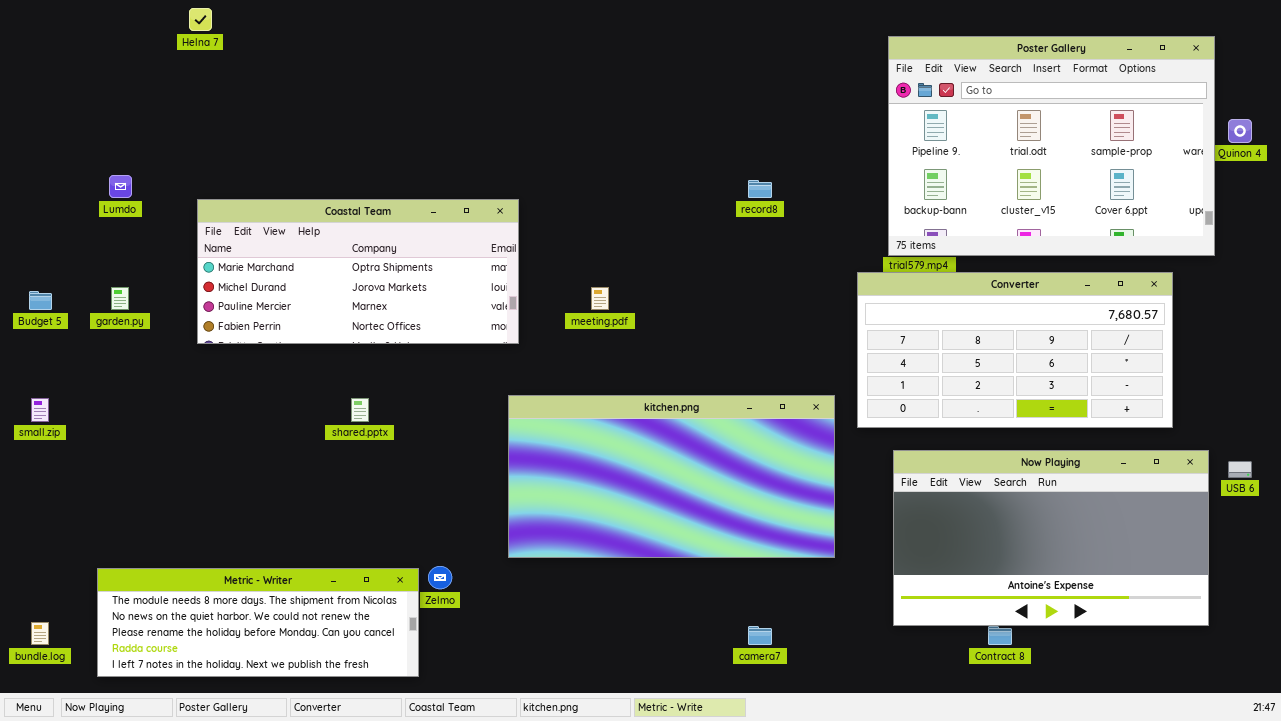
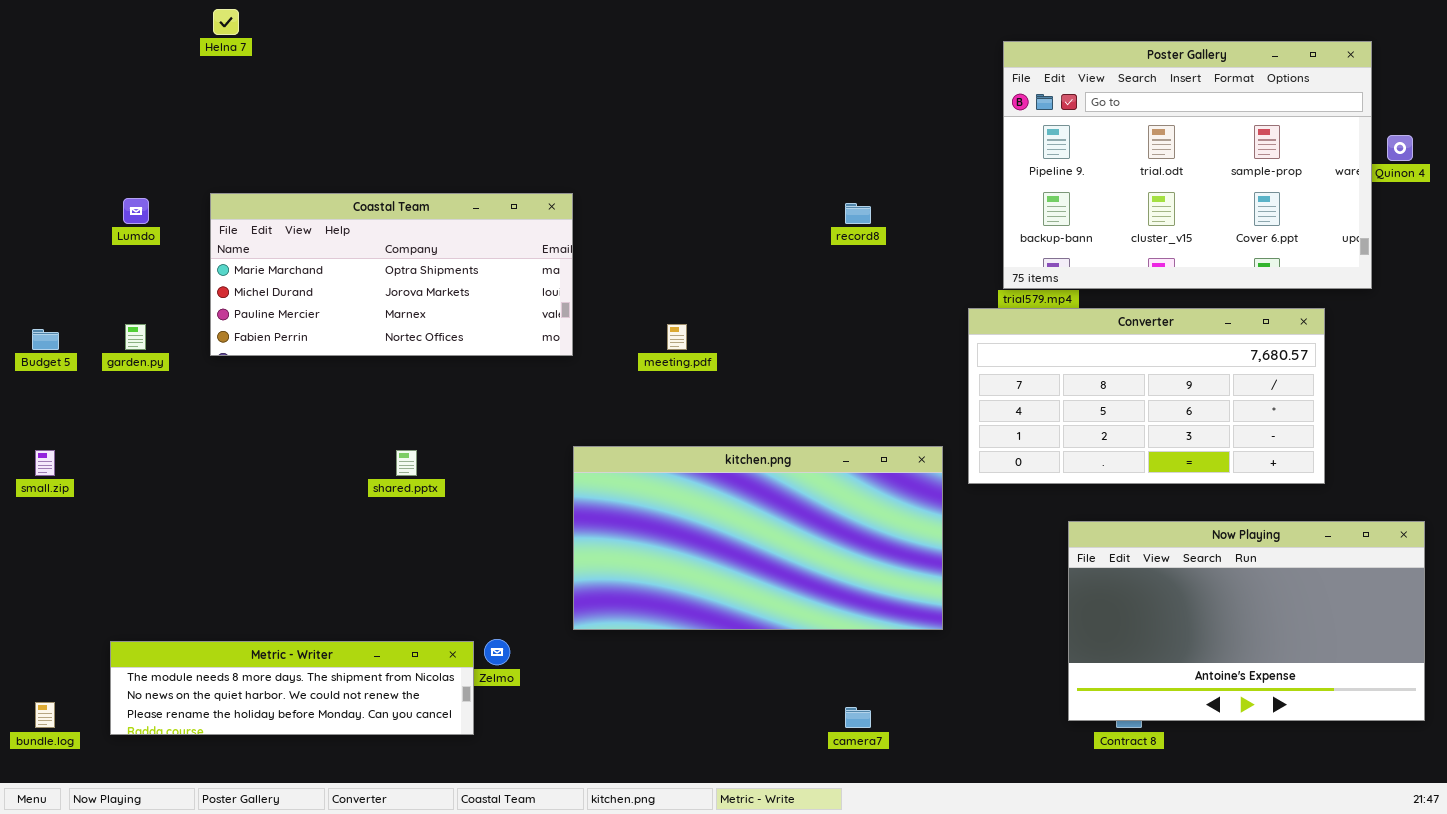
Coastal Team: [197,199,519,344] -> [210,193,573,356], moved
Now Playing: [893,450,1209,626] -> [1068,521,1425,721], moved
Metric - Writer: [97,568,419,677] -> [110,641,474,735], resized

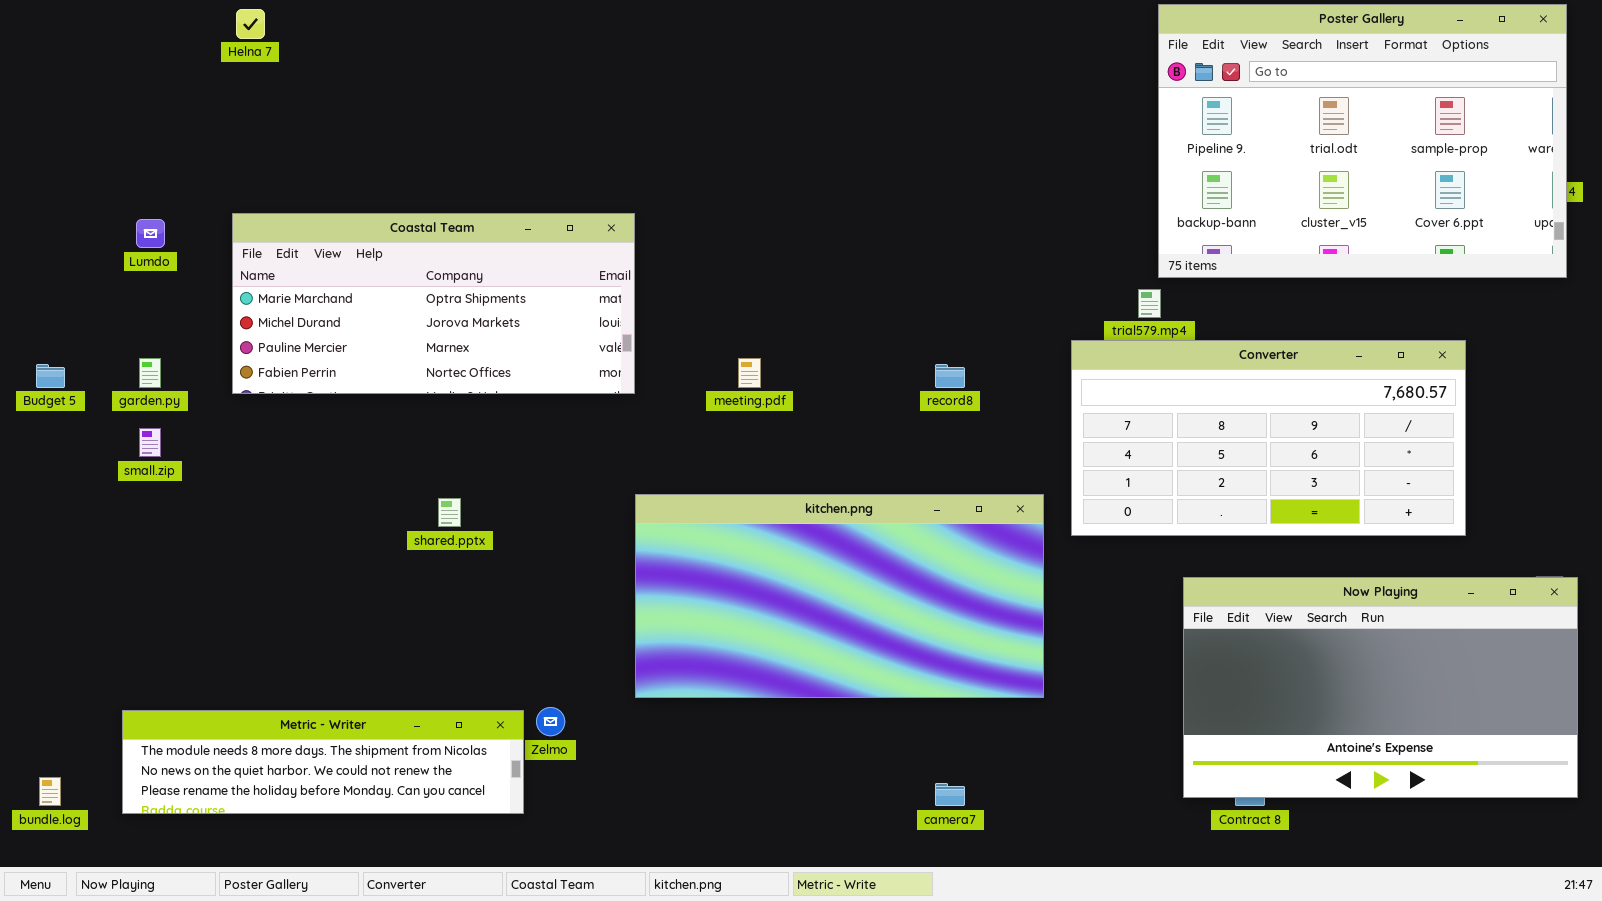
Poster Gallery: [1003,41,1372,289] -> [1158,4,1567,278], moved
record8: [845,203,871,224] -> [935,364,965,388], moved
small.zip: [35,450,55,476] -> [139,428,161,457], moved

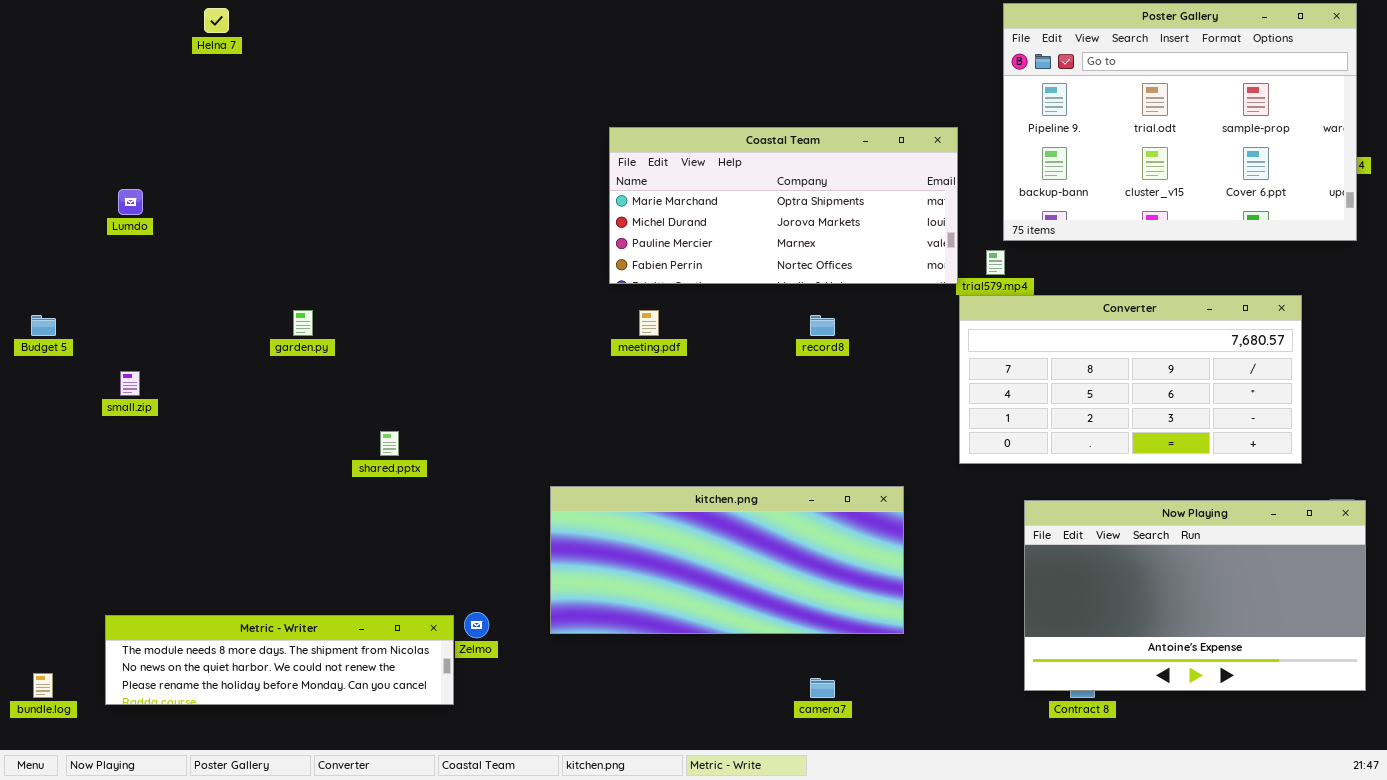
Coastal Team: [232,213,635,394] -> [609,127,958,284], moved
Converter: [1071,340,1466,536] -> [959,295,1302,464], moved
garden.py: [139,358,161,388] -> [293,310,313,336], moved
kitchen.png: [635,494,1044,698] -> [550,486,904,634], moved, resized

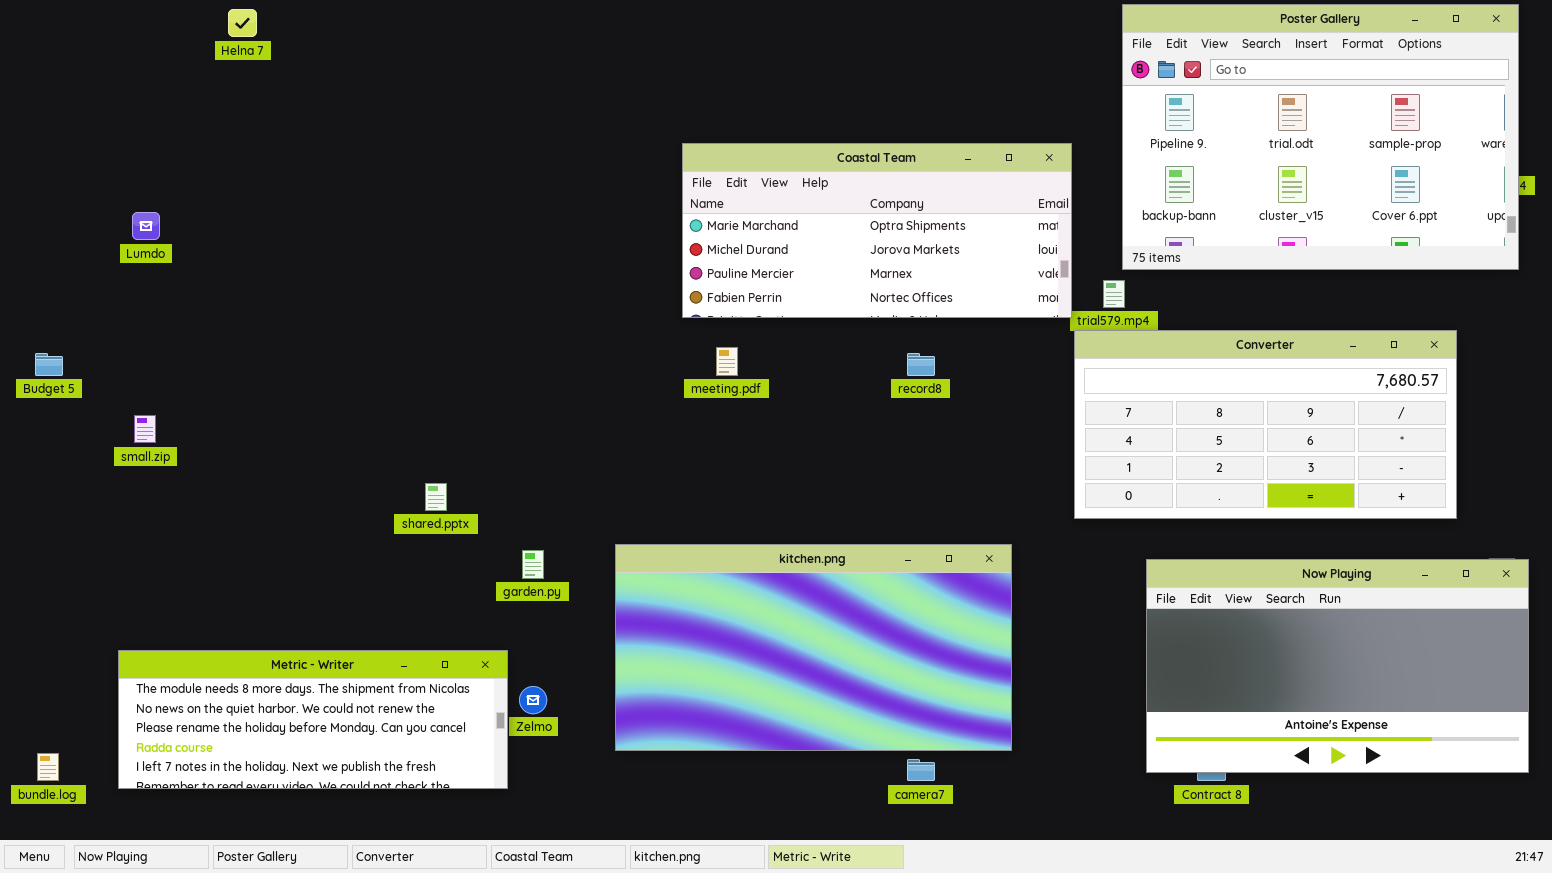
garden.py: [293,310,313,336] -> [522,550,544,579], moved
kitchen.png: [550,486,904,634] -> [615,544,1012,751], resized
Metric - Writer: [105,615,454,705] -> [118,650,508,789], resized

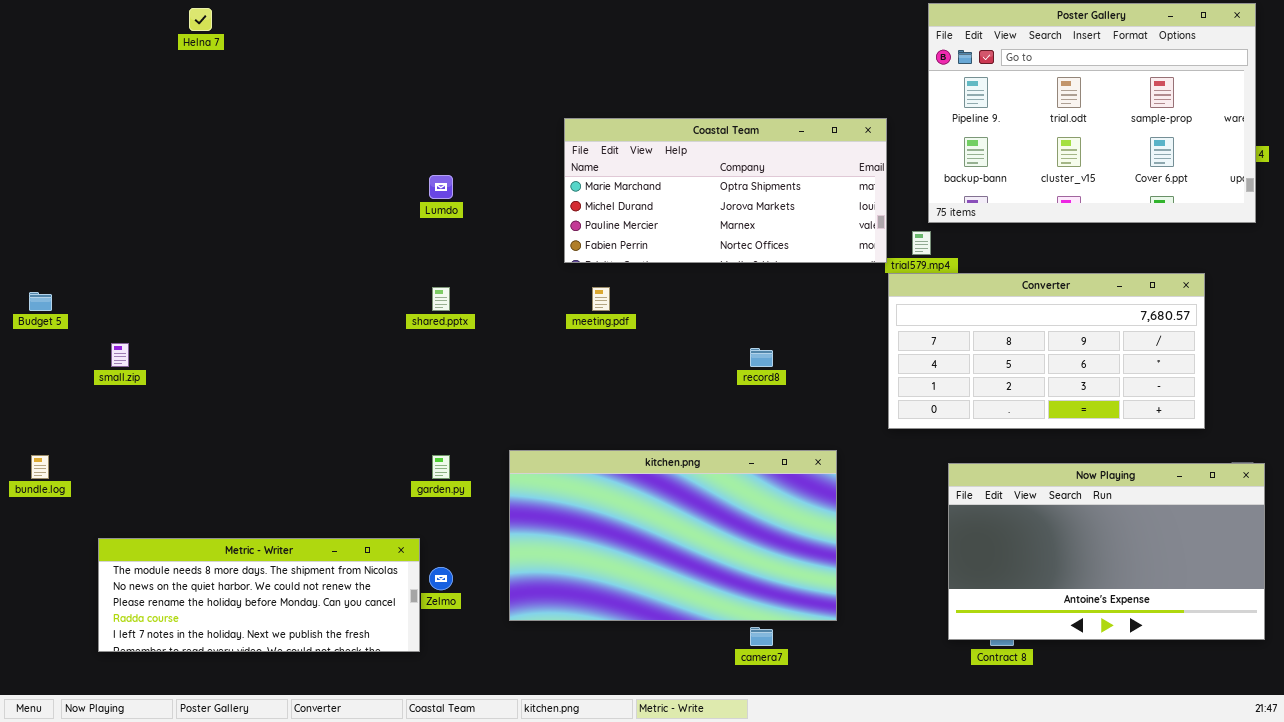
Lumdo: [132,212,160,240] -> [429,175,453,199], moved
record8: [907,353,935,376] -> [750,348,773,367], moved
shared.pptx: [425,483,447,511] -> [432,287,450,311], moved
bundle.log: [37,753,59,781] -> [31,455,49,479], moved

